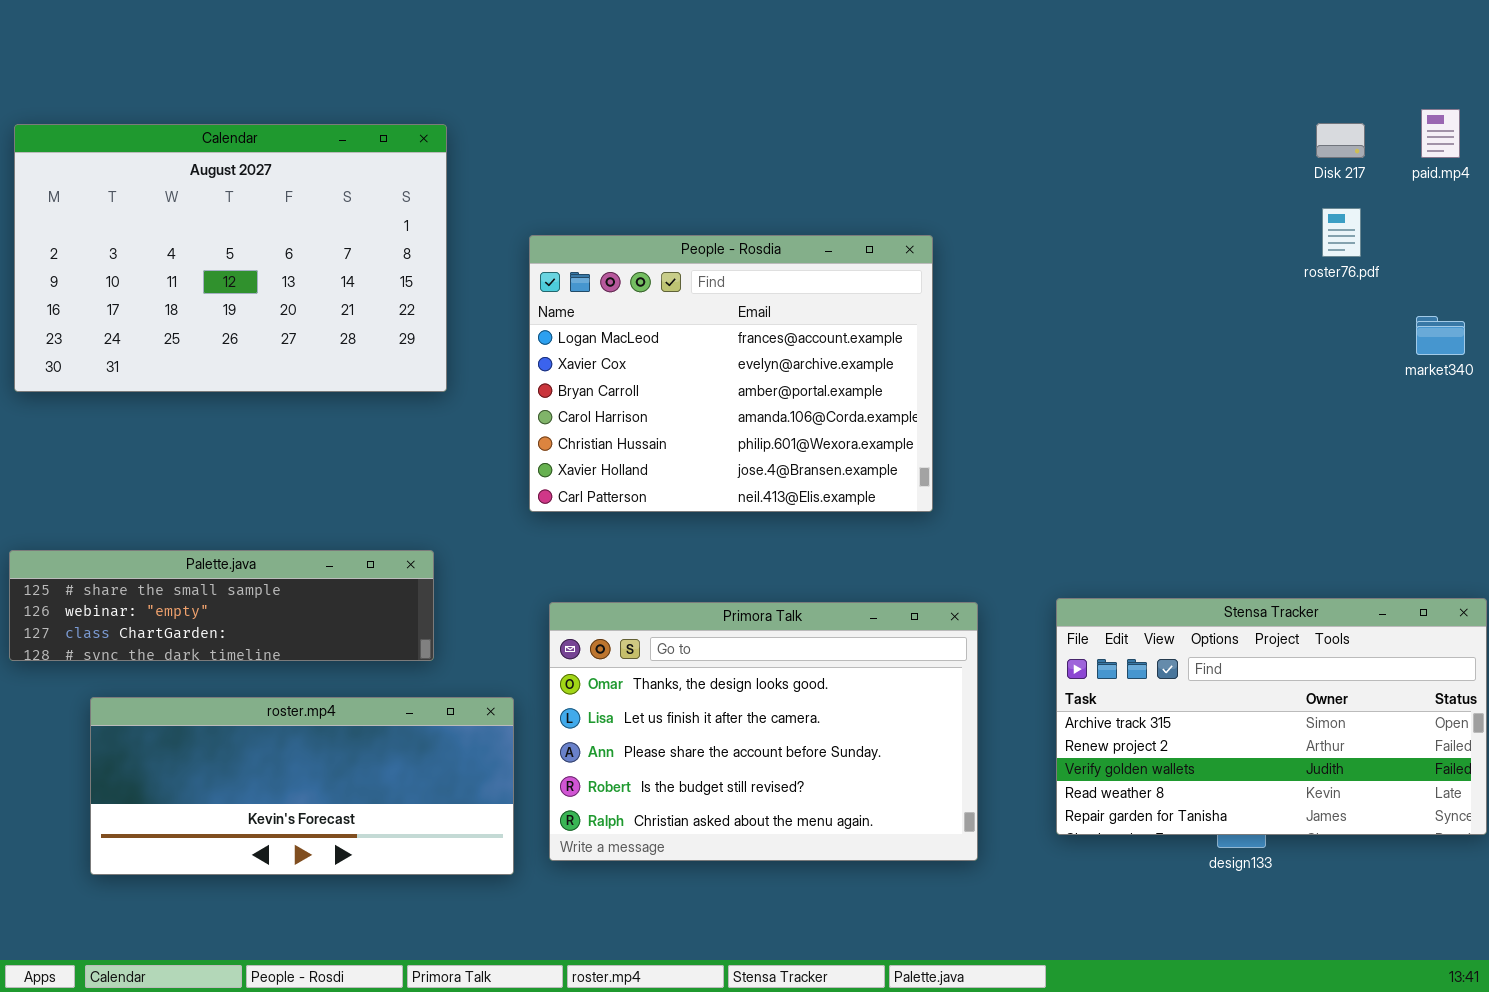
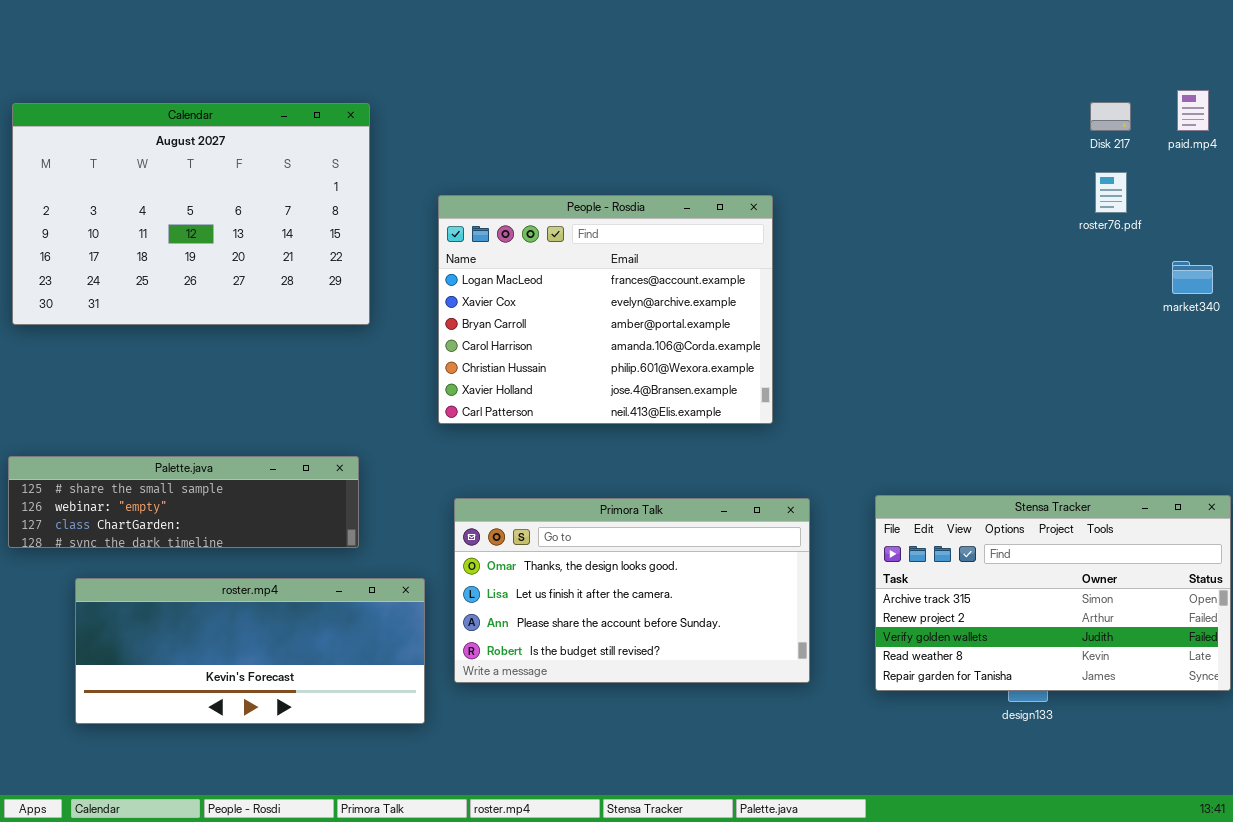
Primora Talk: [549,602,978,861] -> [454,498,810,683], resized

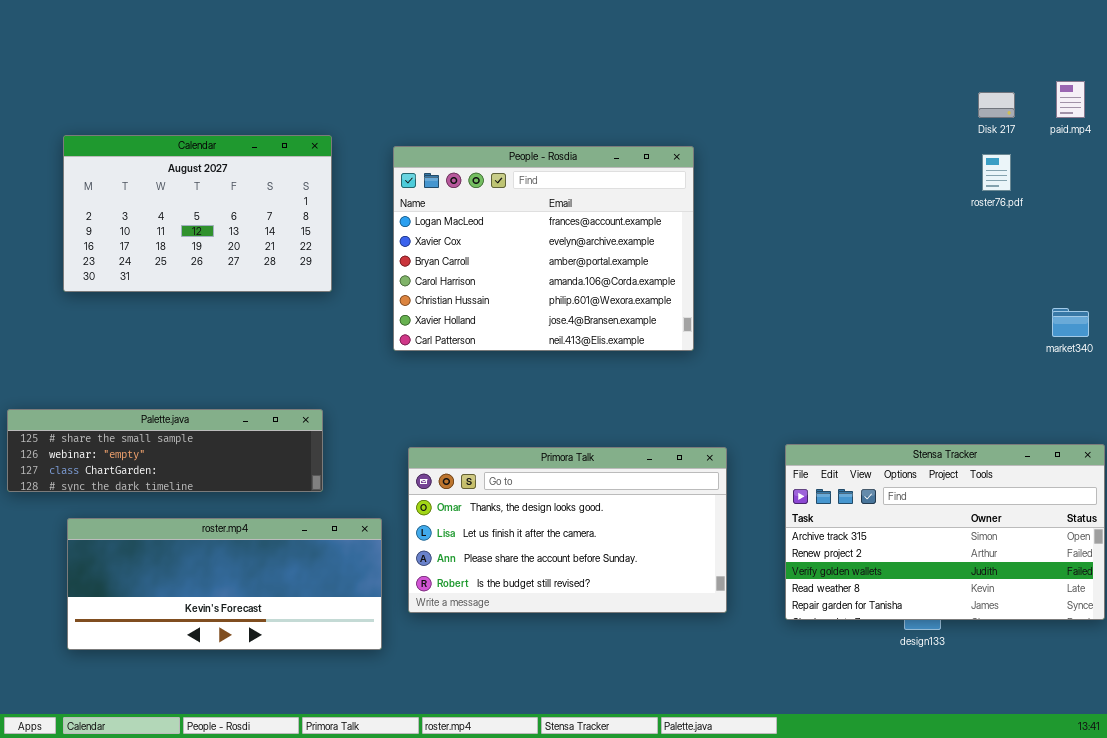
Calendar: [12,103,370,325] -> [63,135,332,292], resized
People - Rosdia: [438,195,773,424] -> [393,146,694,351], moved
market340: [1172,261,1213,294] -> [1052,308,1089,337], moved

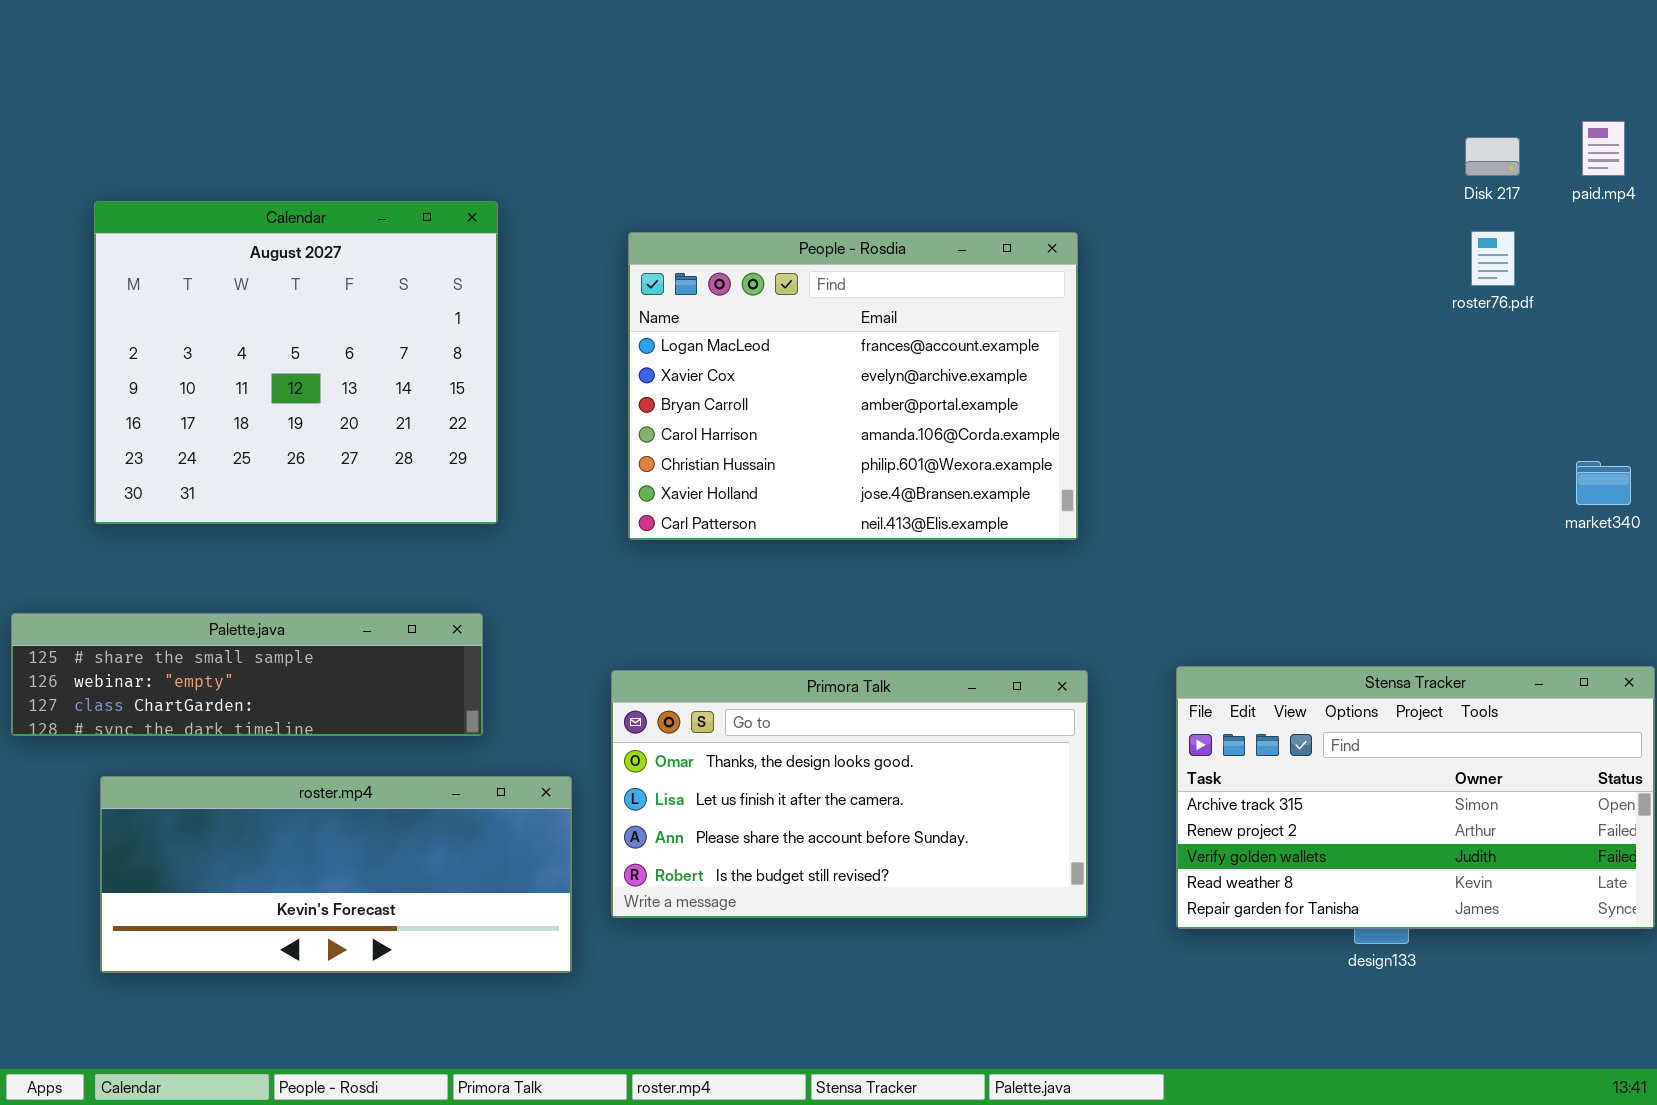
Calendar: [63,135,332,292] -> [94,201,498,524], resized
People - Rosdia: [393,146,694,351] -> [628,232,1078,540], moved

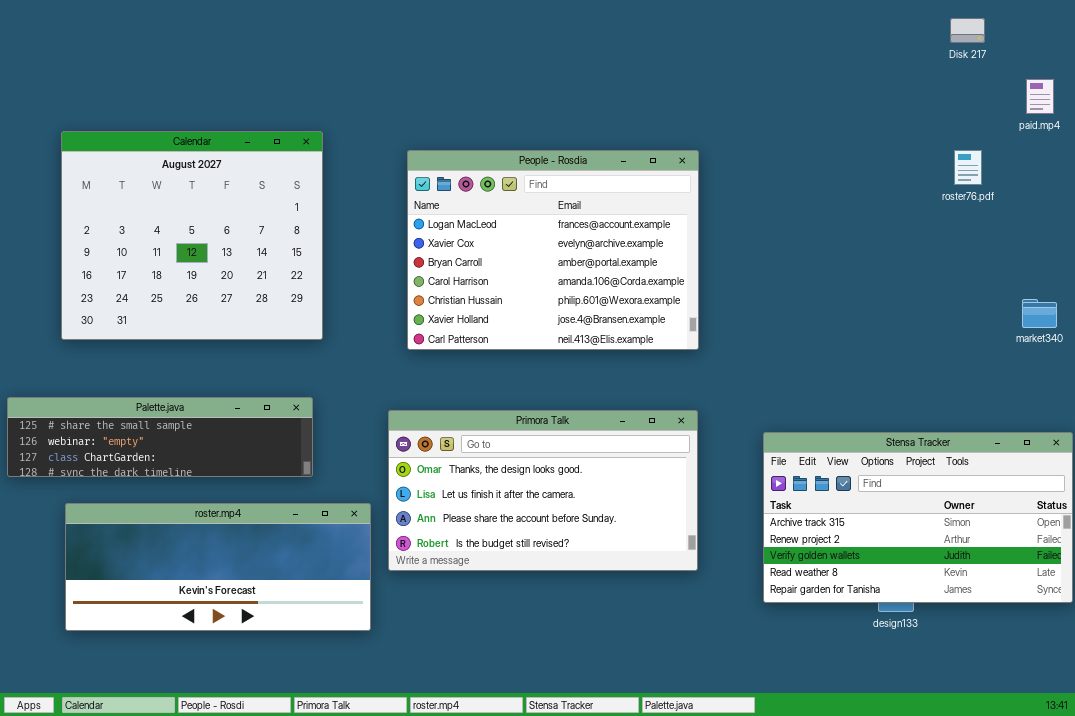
Disk 217: [1465,137,1520,176] -> [950,18,985,43], moved
Primora Talk: [611,670,1088,918] -> [388,410,698,571], moved

